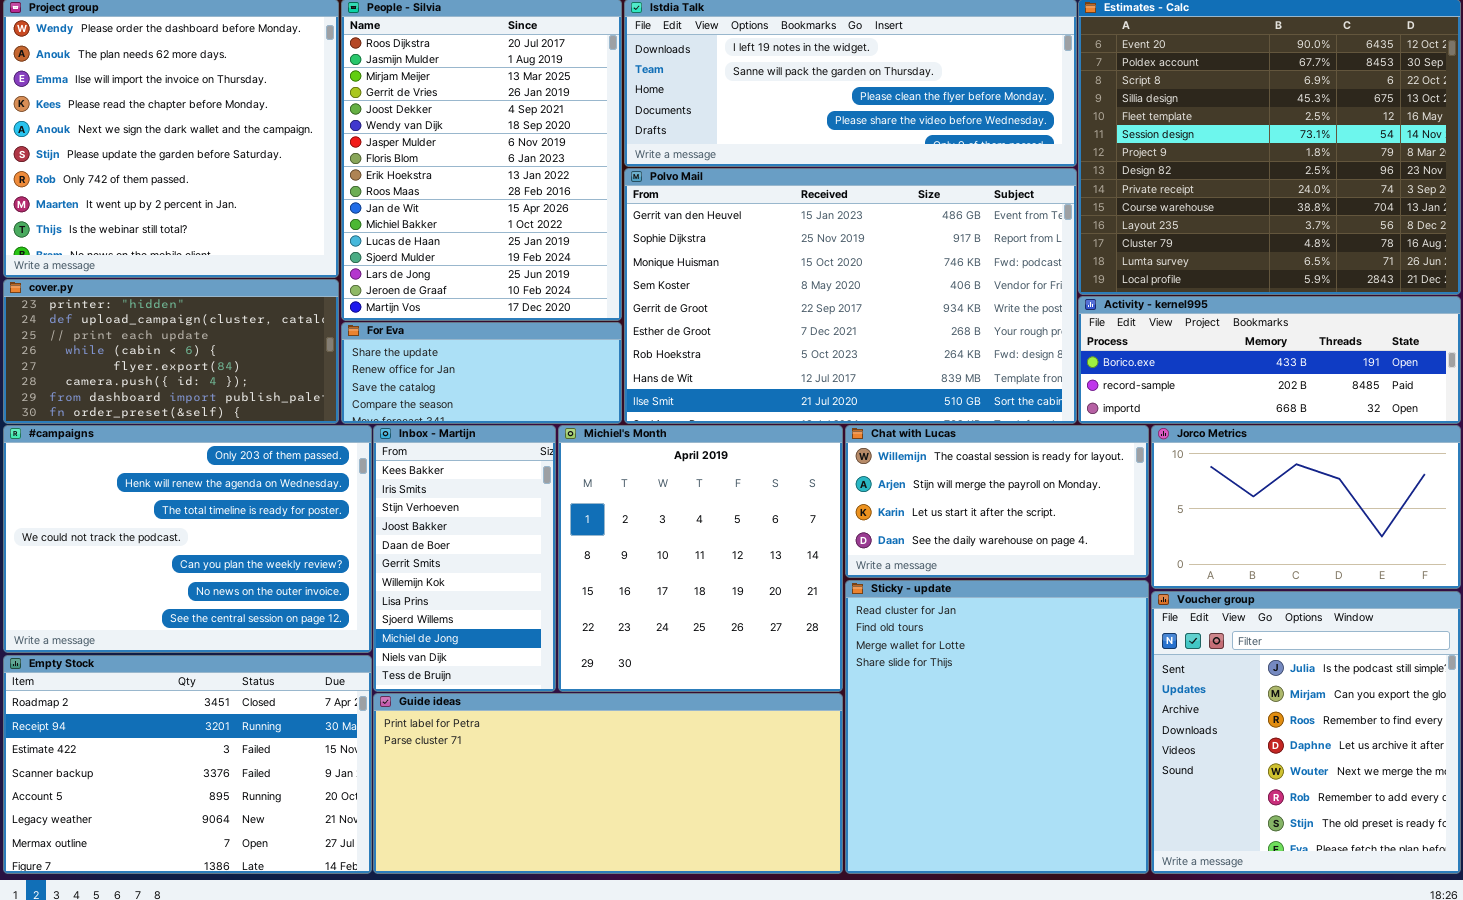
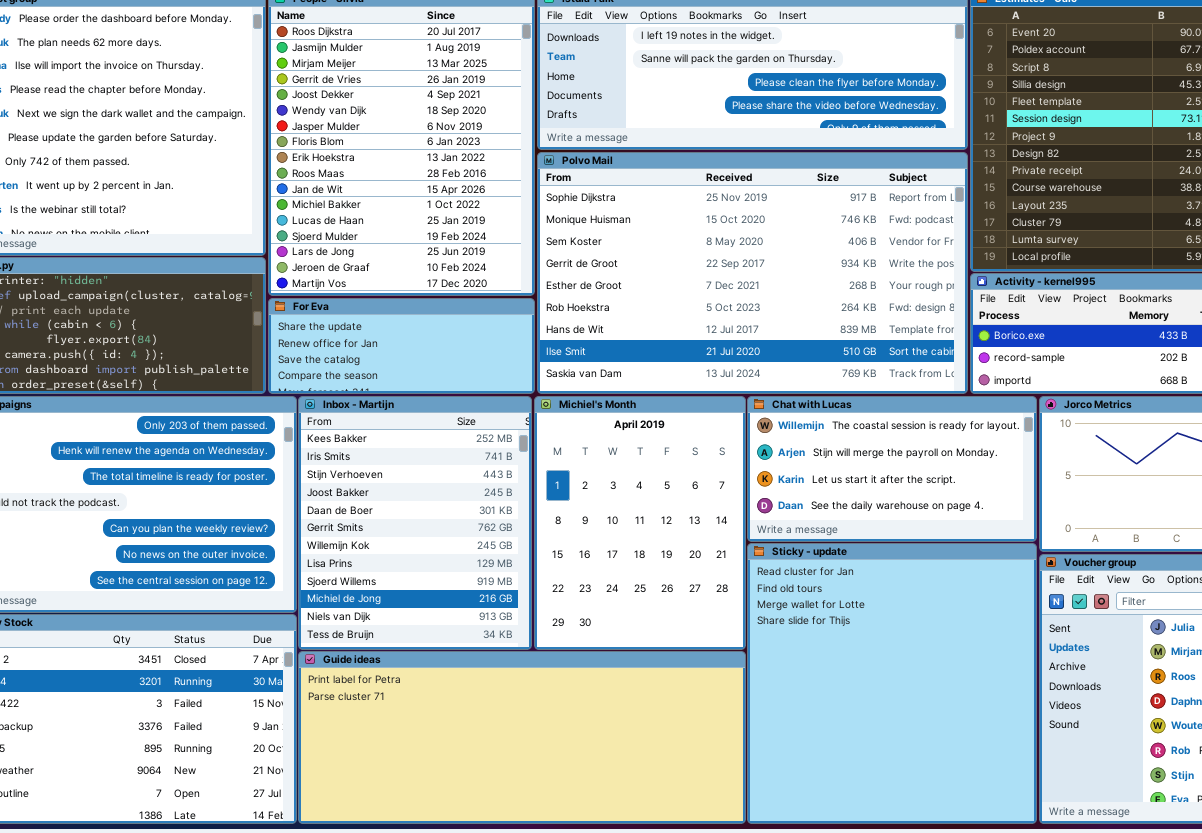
Polvo Mail: [624,168,1077,424] -> [537,152,968,394], scrolled down 1 row
Inbox - Martijn: [373,425,556,692] -> [298,396,532,650], resized
Michiel's Month: [558,425,843,692] -> [534,396,746,650], resized

